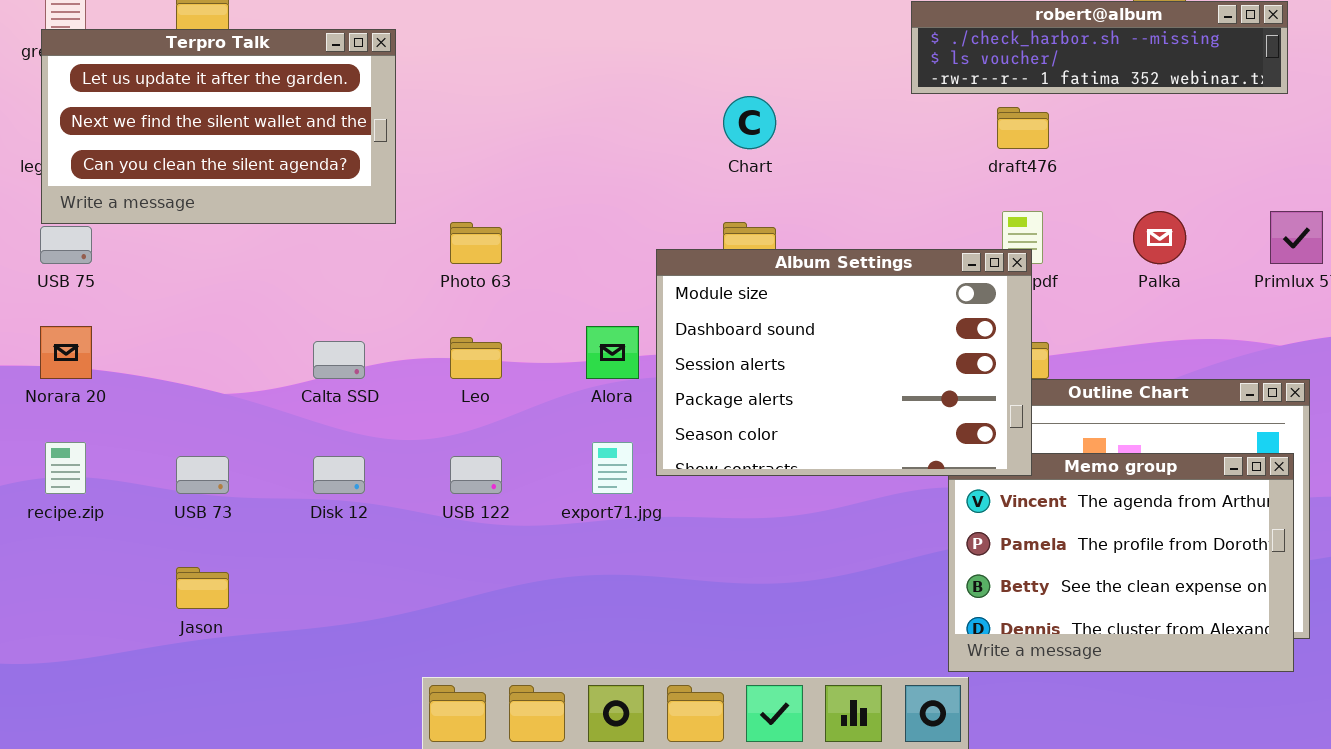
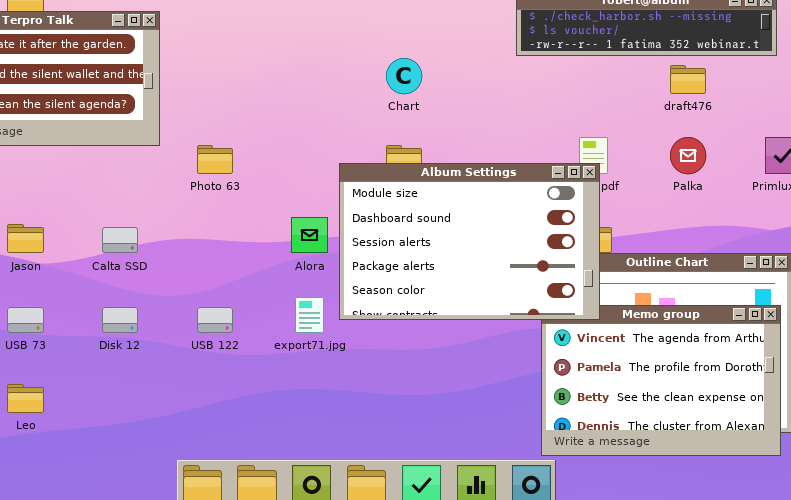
draft476: [997,107,1049,149] -> [670,65,706,94], moved
Leo: [450,337,502,379] -> [7,384,44,413], moved
Jason: [176,567,229,609] -> [7,224,44,253], moved

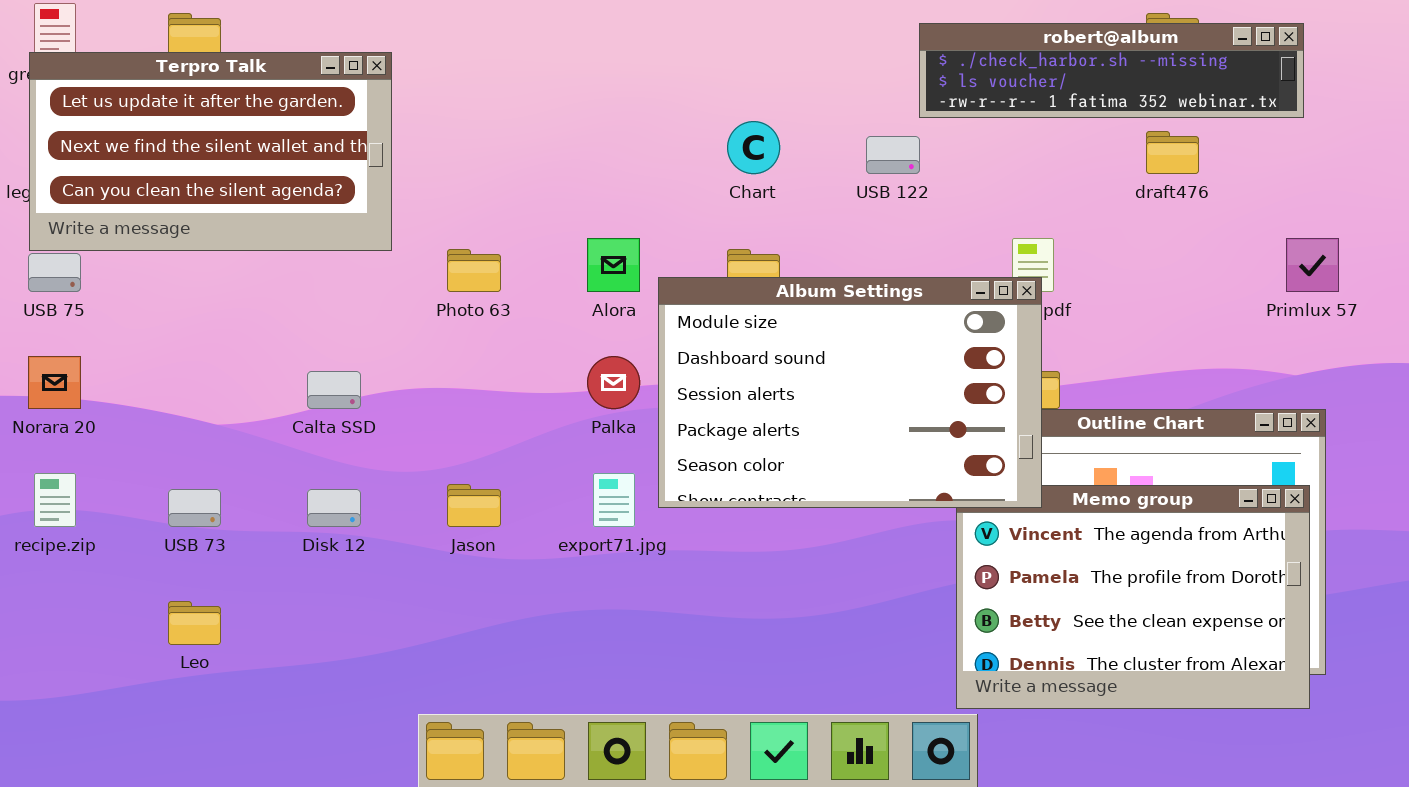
Palka: [670,137,706,174] -> [587,356,640,409], moved
Alora: [291,217,328,253] -> [587,238,640,292], moved
Jason: [7,224,44,253] -> [447,484,501,527], moved
USB 122: [197,307,233,333] -> [866,136,920,174], moved

